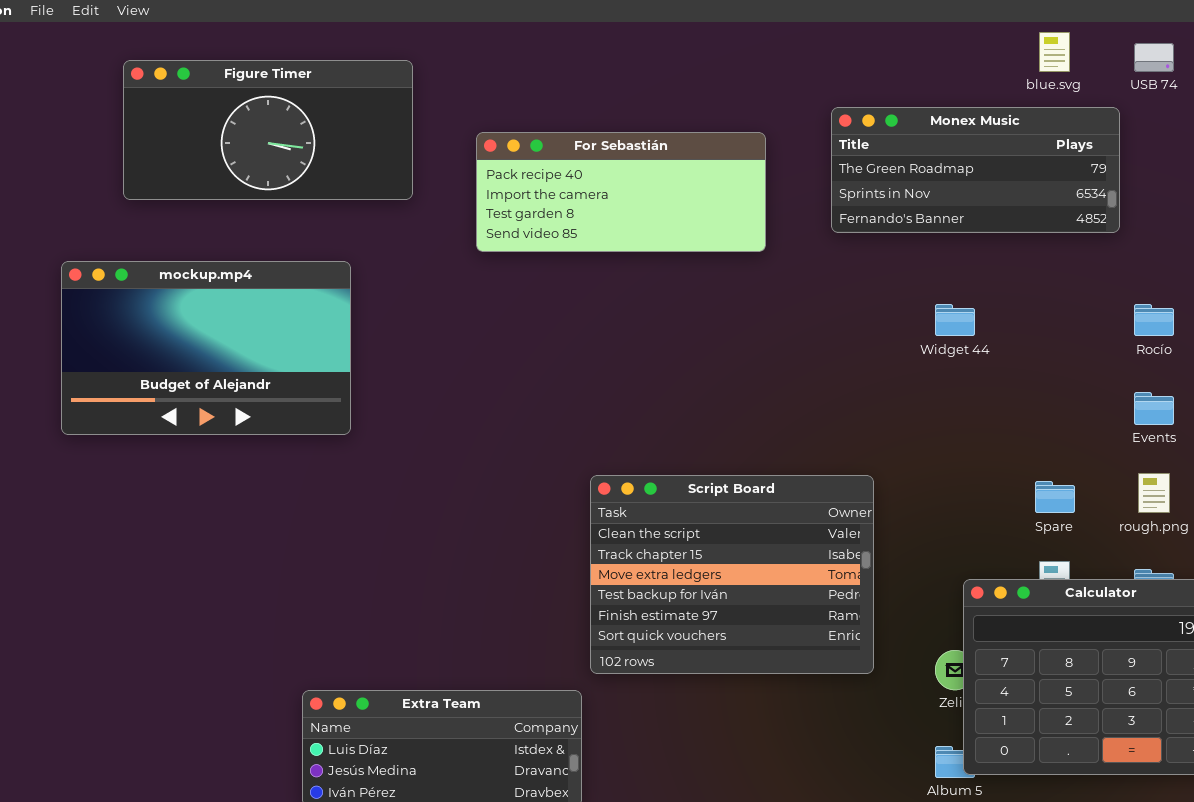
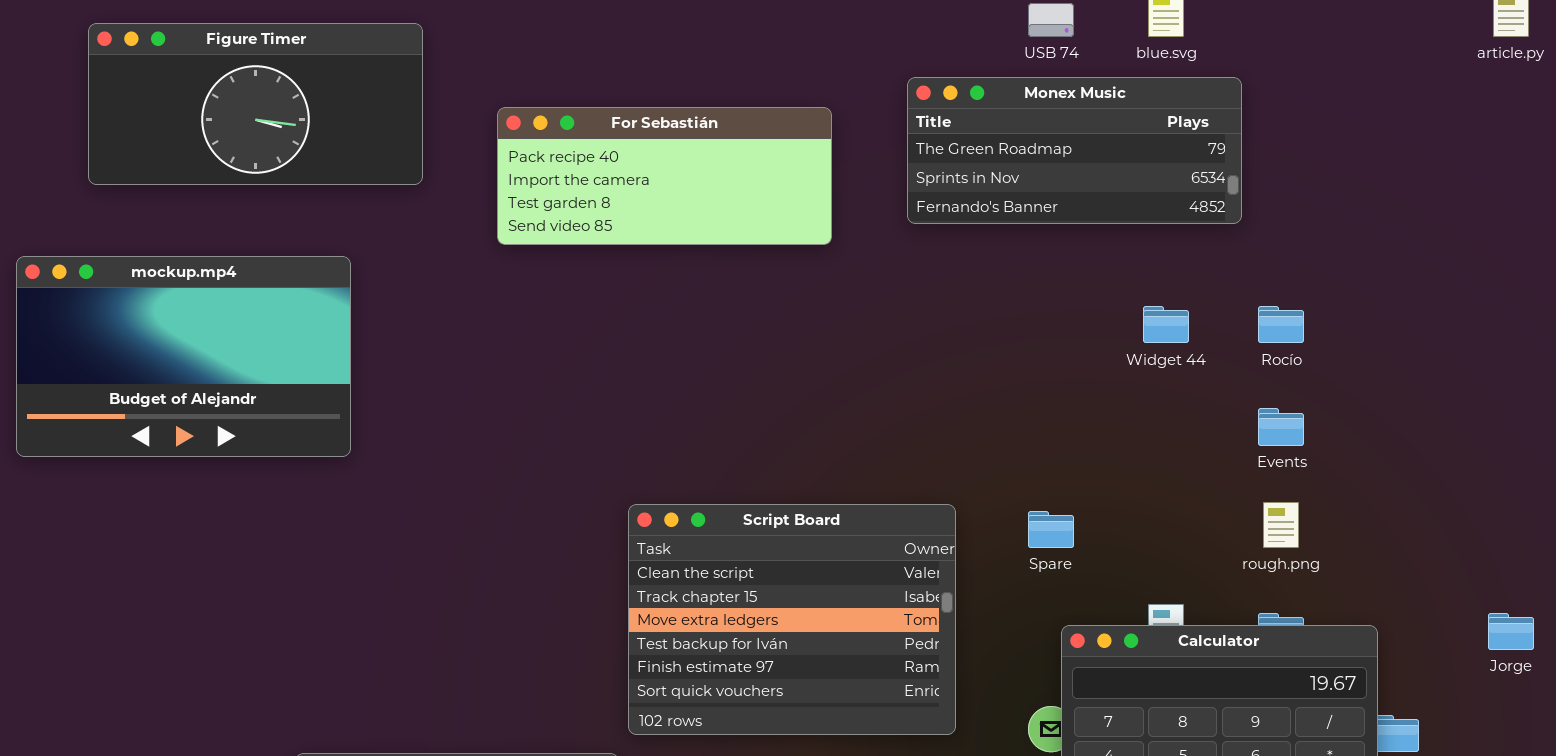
USB 74: [1134,43,1174,72] -> [1028,3,1074,37], moved
Widget 44: [935,304,975,336] -> [1143,306,1189,343], moved
Spare: [1035,481,1075,513] -> [1028,511,1074,548], moved

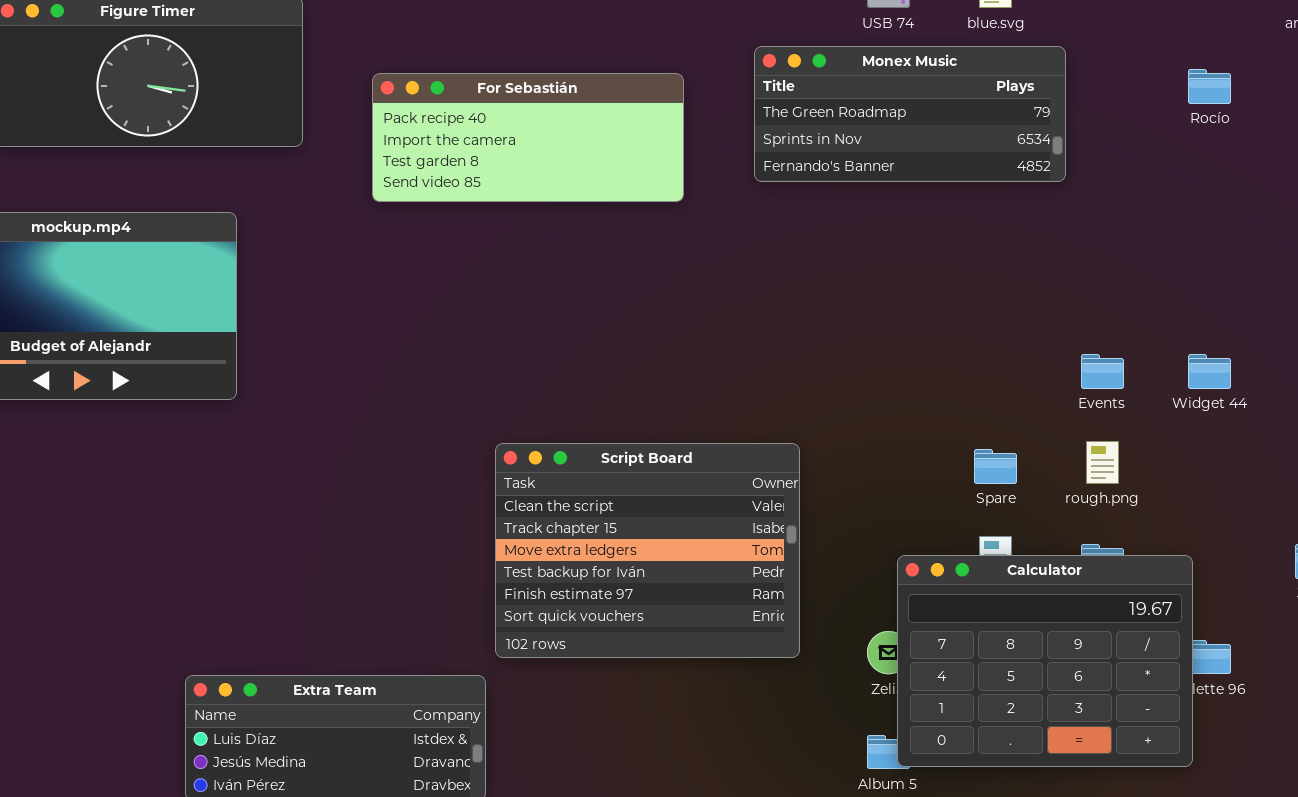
Widget 44: [1143,306,1189,343] -> [1188,354,1231,389], moved
Rocío: [1258,306,1304,343] -> [1188,69,1231,104], moved
Spare: [1028,511,1074,548] -> [974,449,1017,484], moved

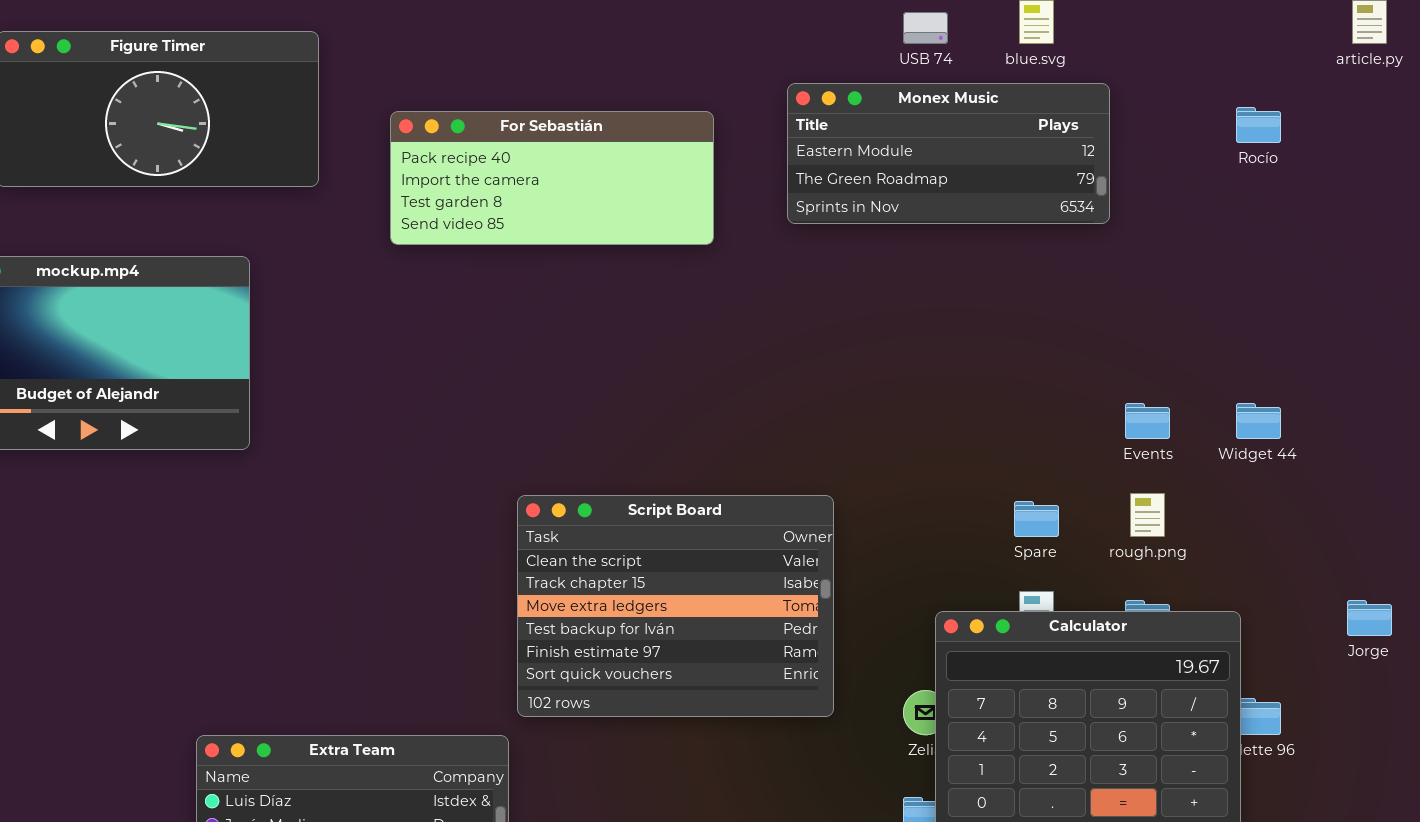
Monex Music: [754,46,1066,182] -> [787,83,1110,224], scrolled up 1 row

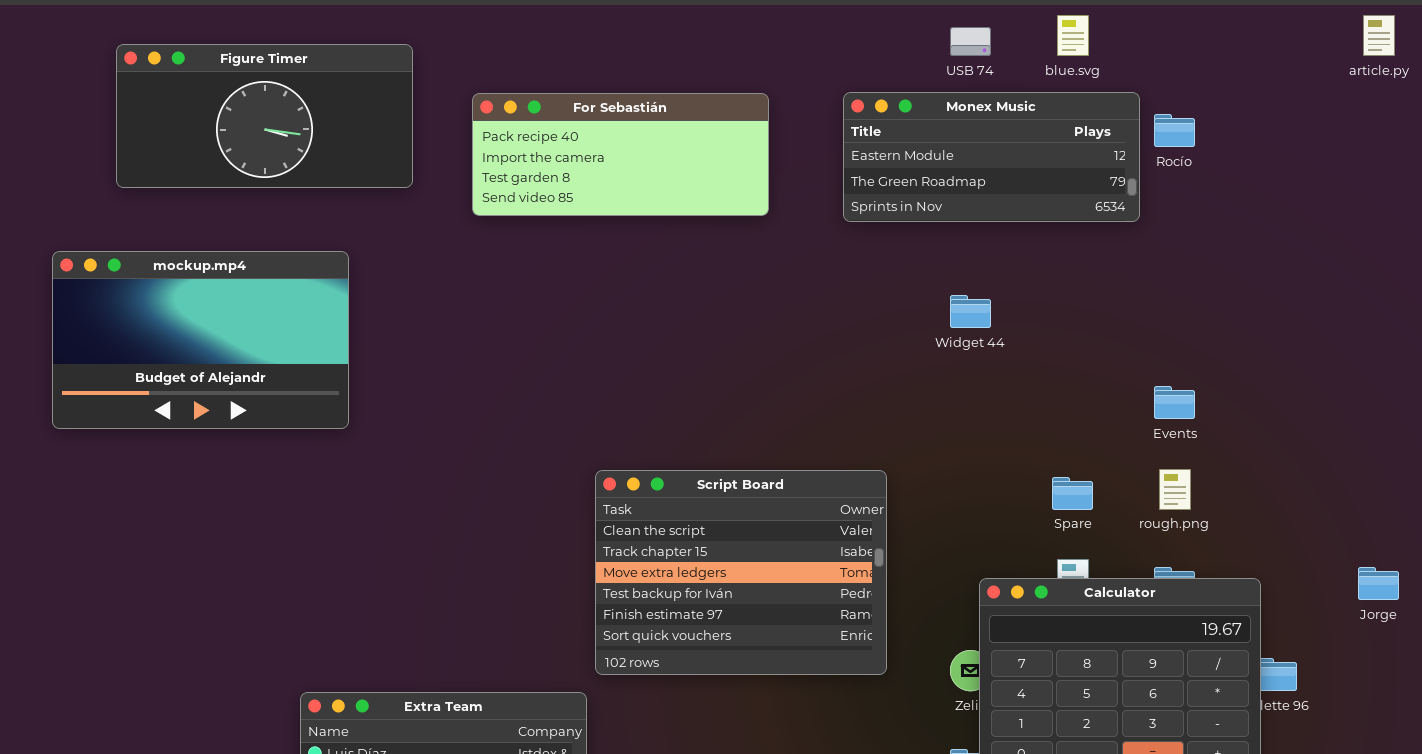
Rocío: [1236,107,1281,143] -> [1154,114,1195,147], moved
For Sebastián: [390,111,714,245] -> [472,93,769,216], moved
Widget 44: [1236,403,1281,439] -> [950,295,991,328], moved

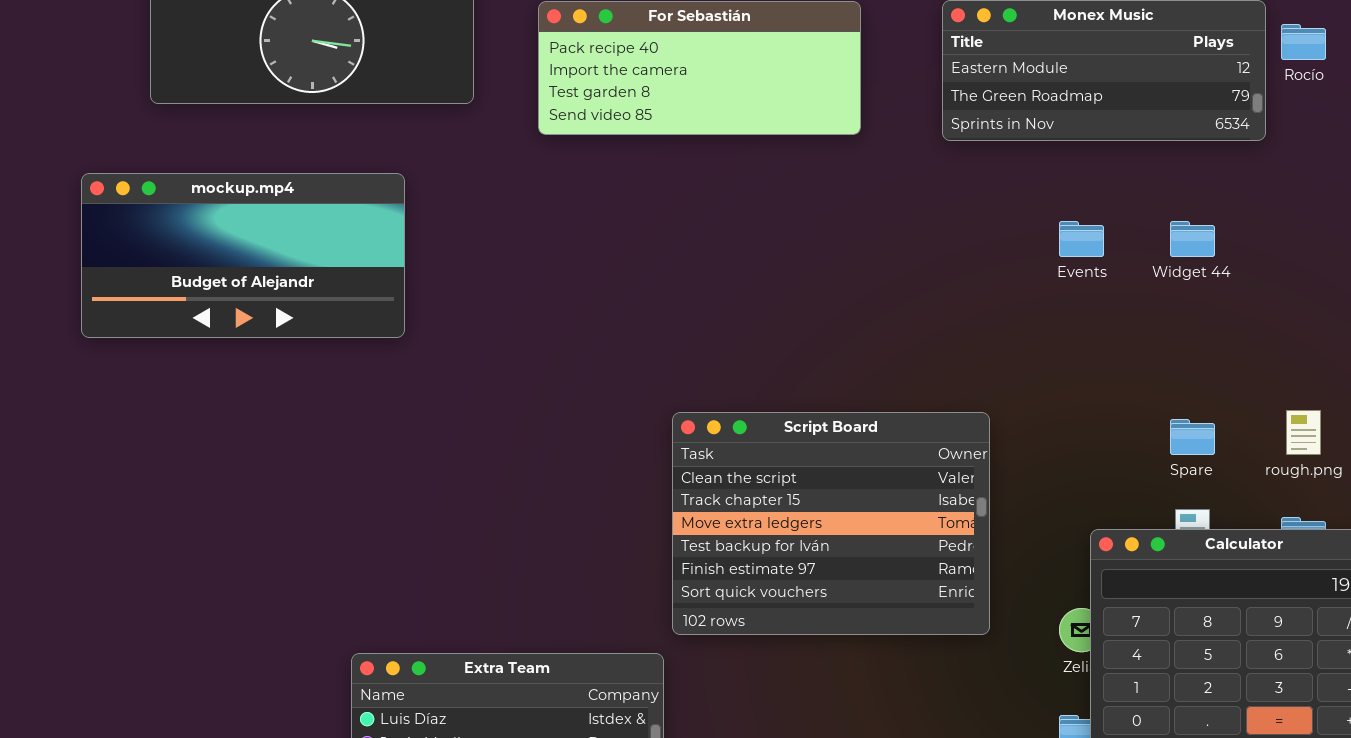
mockup.mp4: [52,251,349,429] -> [81,173,405,338], resized
Widget 44: [950,295,991,328] -> [1170,221,1215,257], moved
Events: [1154,386,1195,419] -> [1059,221,1104,257], moved

